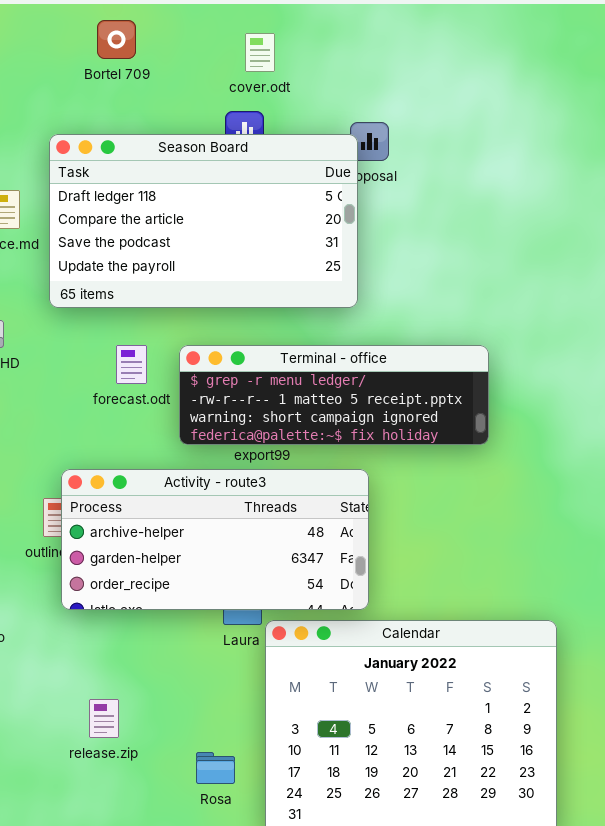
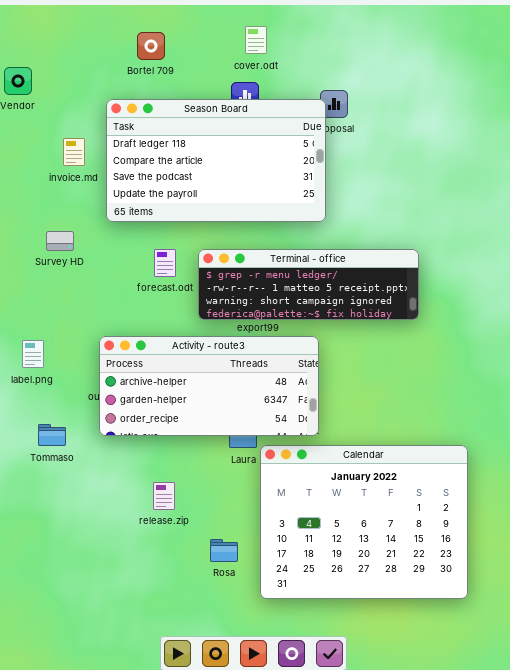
Bortel 709: [97,20,136,59] -> [137,32,165,60], moved
Activity - route3: [61,469,369,610] -> [99,336,319,436], moved
release.zip: [89,699,119,738] -> [153,482,175,510], moved

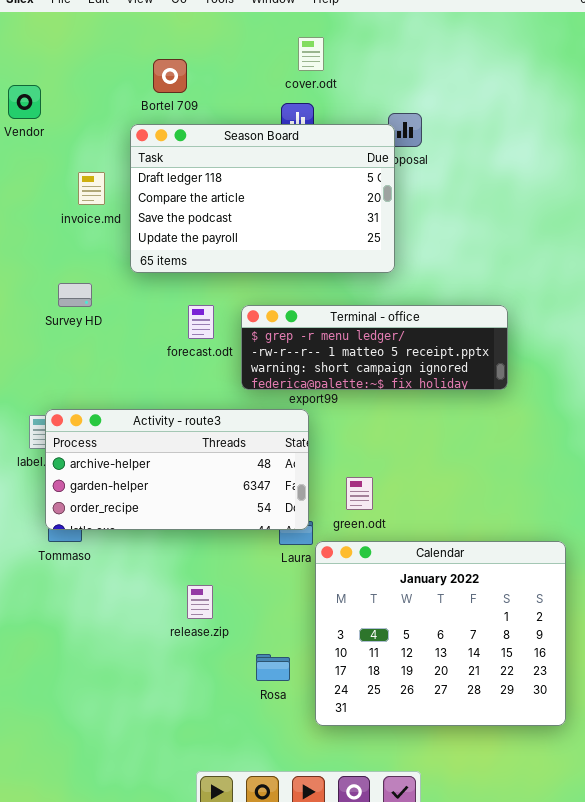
Bortel 709: [137,32,165,60] -> [153,59,187,93], moved
Activity - route3: [99,336,319,436] -> [45,409,309,530], moved

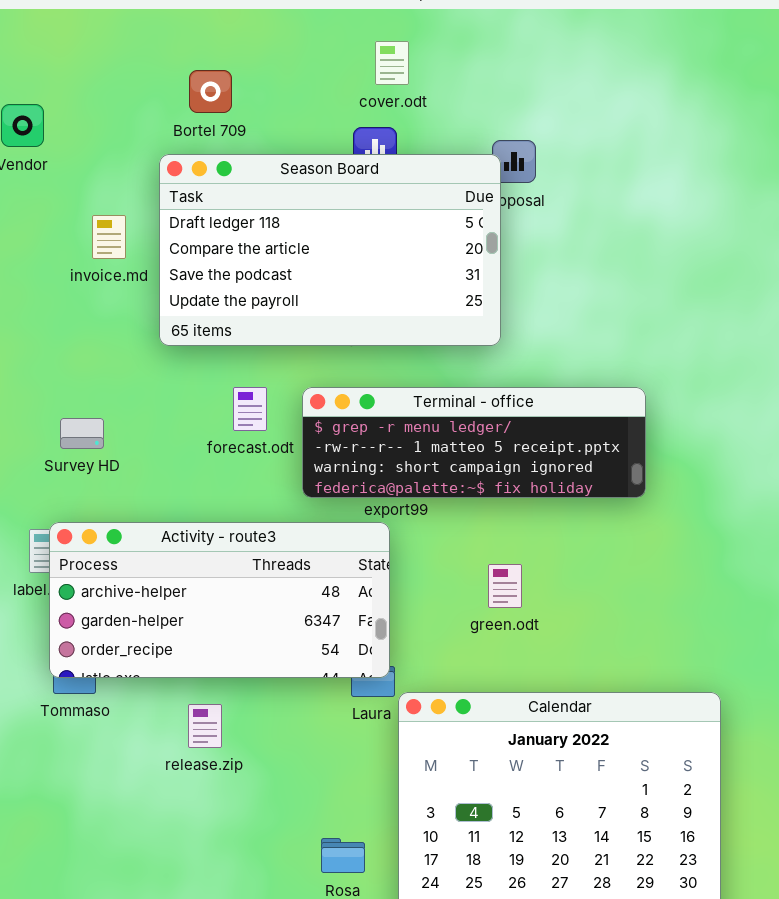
Survey HD: [58,283,92,307] -> [60,418,104,449], moved
green.odt: [346,477,373,510] -> [488,564,522,608], moved
release.zip: [187,585,213,619] -> [188,704,222,748], moved

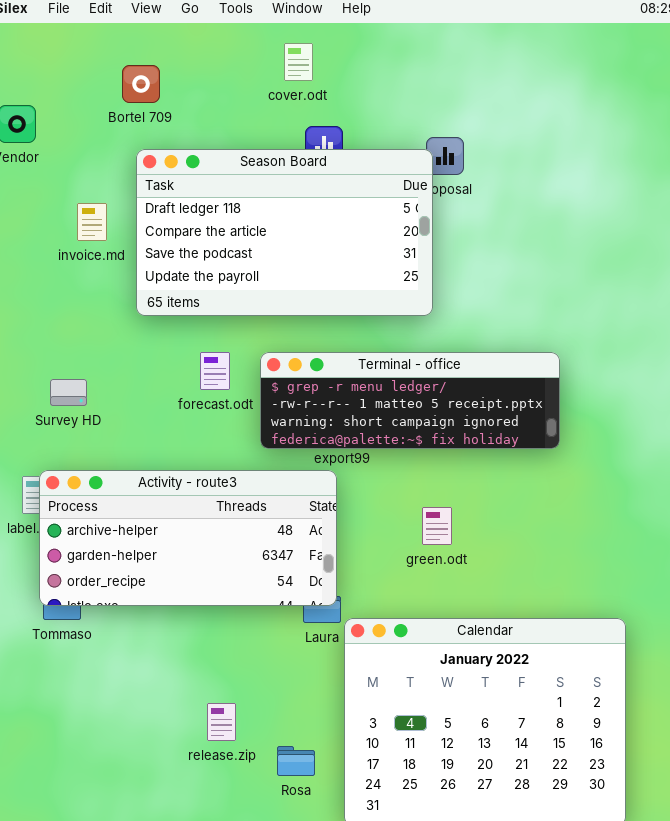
cover.odt: [375,41,409,85] -> [284,43,313,81], moved
Bortel 709: [189,70,232,113] -> [122,65,160,103], moved
release.zip: [188,704,222,748] -> [207,703,236,741], moved

